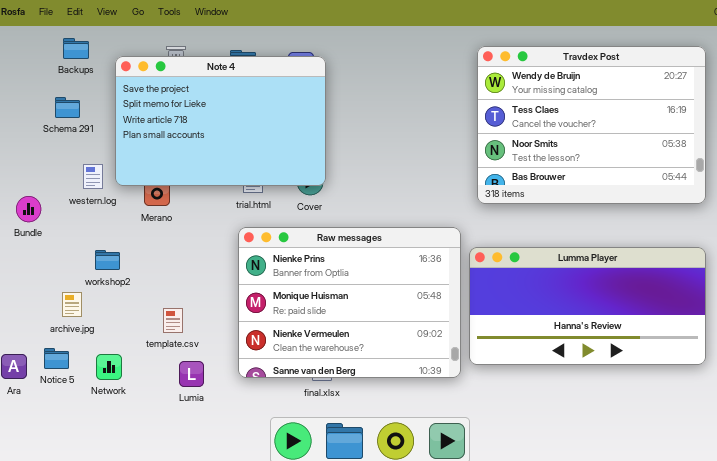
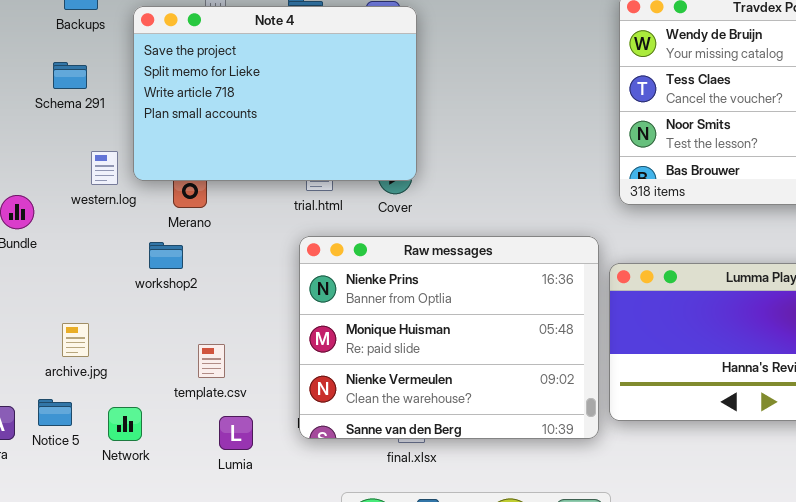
workshop2: [95,250,120,270] -> [149,242,183,269], moved

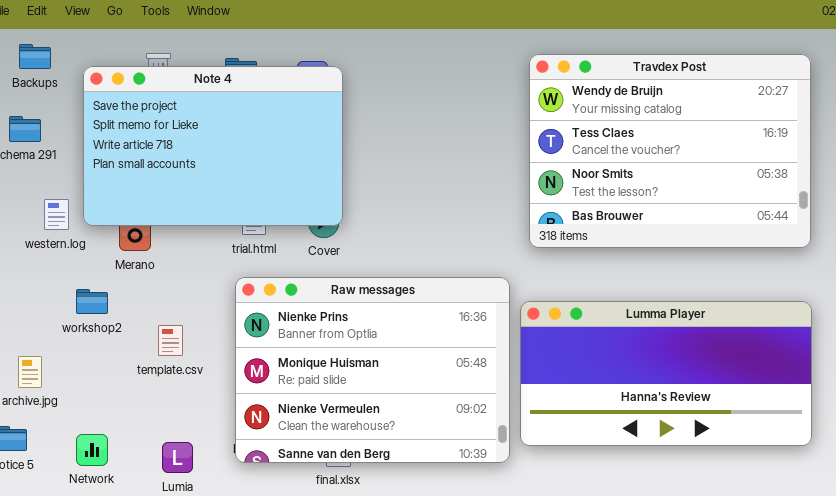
workshop2: [149,242,183,269] -> [76,289,108,314], moved
template.csv: [198,344,225,378] -> [158,325,183,356], moved
Network: [108,407,142,441] -> [76,434,108,466], moved

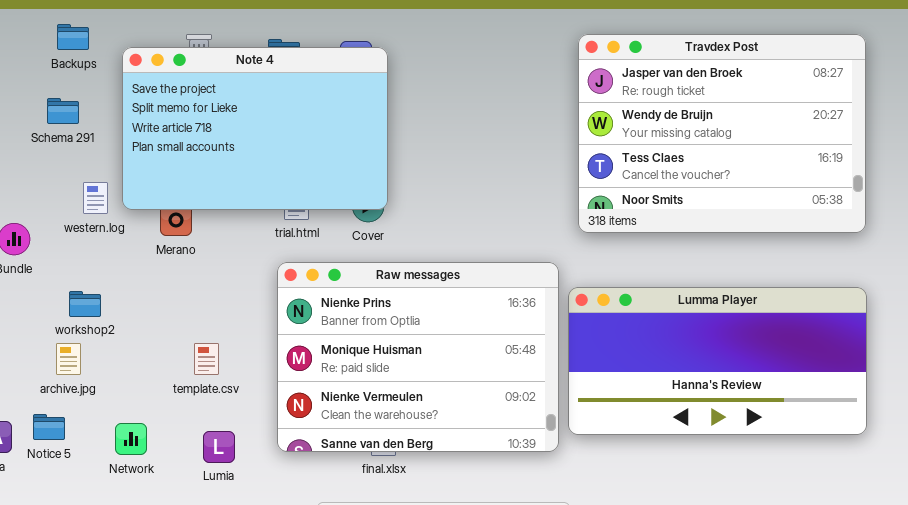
Travdex Post: [529,54,811,248] -> [578,34,866,233], scrolled up 1 row
workshop2: [76,289,108,314] -> [69,291,101,317], moved
template.csv: [158,325,183,356] -> [194,343,219,375], moved

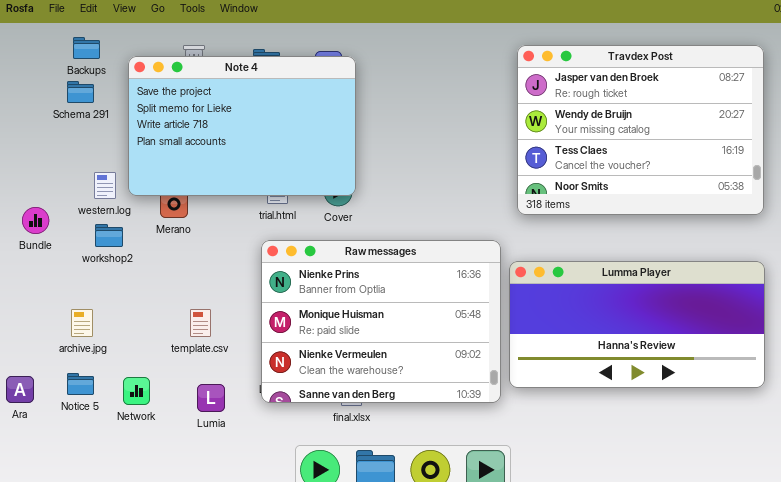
Schema 291: [47,98,79,124] -> [67,81,94,103], moved
workshop2: [69,291,101,317] -> [95,224,123,247], moved
Notice 5: [33,414,65,440] -> [67,373,94,395], moved

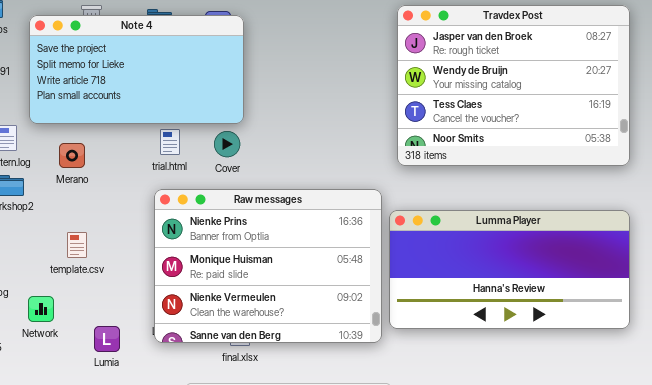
Note 4: [128,56,356,196] -> [29,15,244,124], resized
template.csv: [190,309,211,337] -> [67,232,87,258], moved
Network: [123,377,150,405] -> [28,296,54,322], moved

